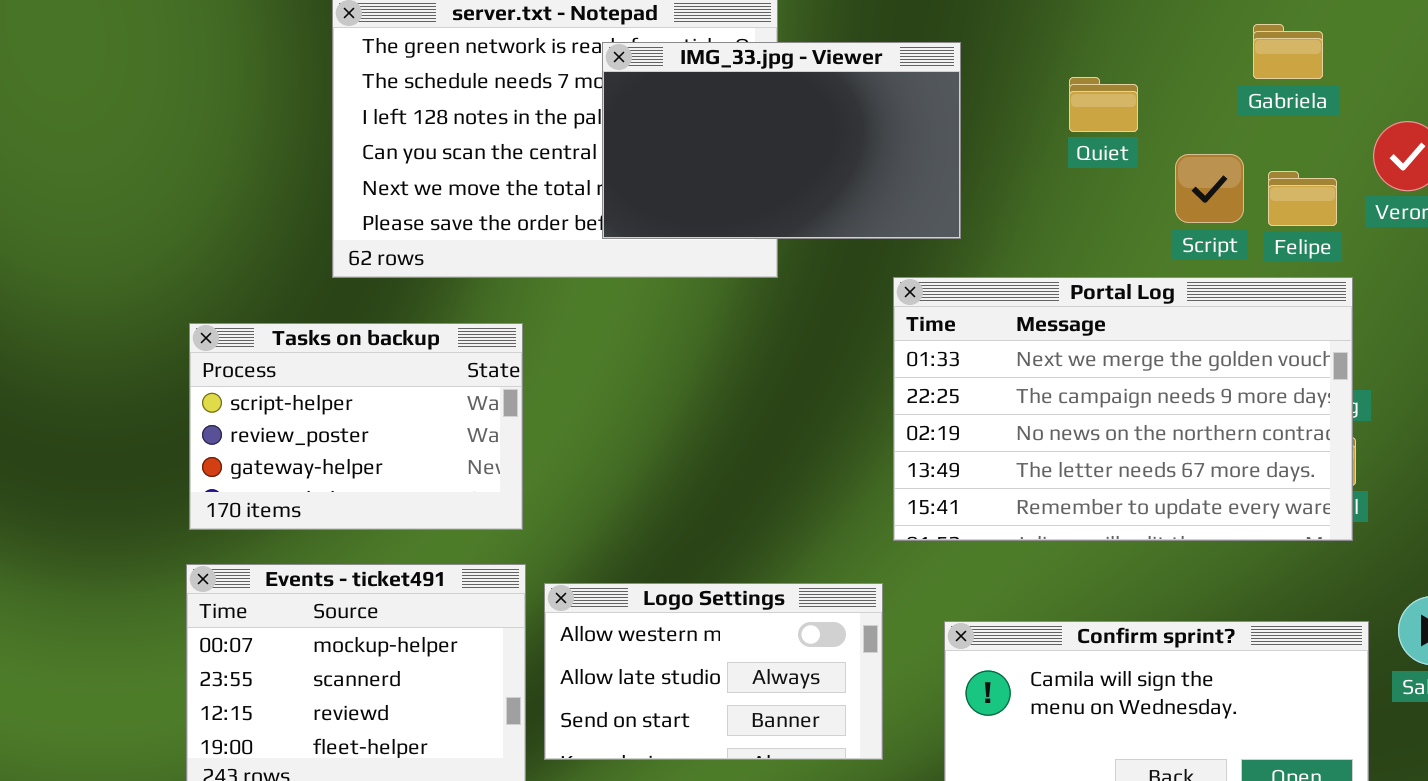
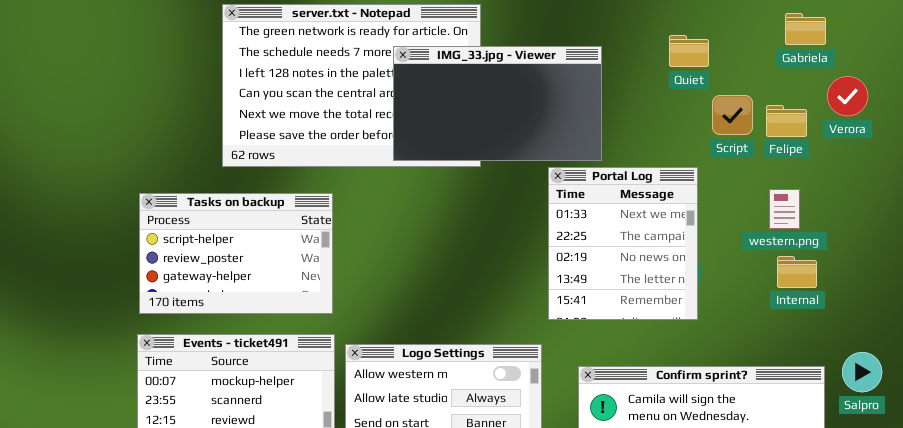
Gabriela: [1253,24,1323,79] -> [785,13,826,45], moved
IMG_33.jpg - Viewer: [602,42,961,239] -> [393,46,602,161], moved
Quiet: [1069,77,1138,132] -> [669,35,709,67], moved
Portal Log: [893,277,1353,541] -> [548,167,698,320], resized

